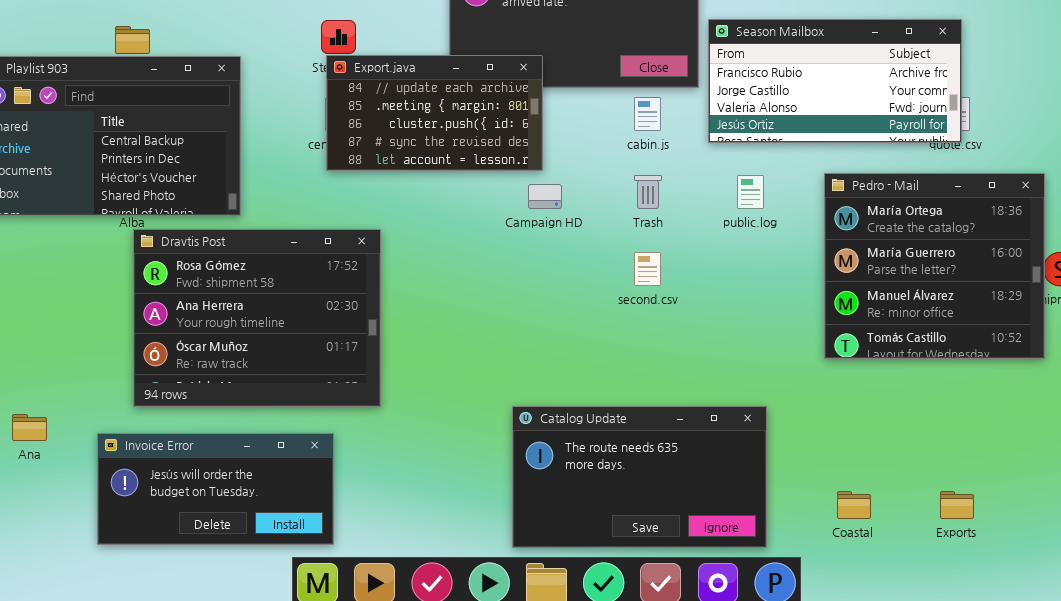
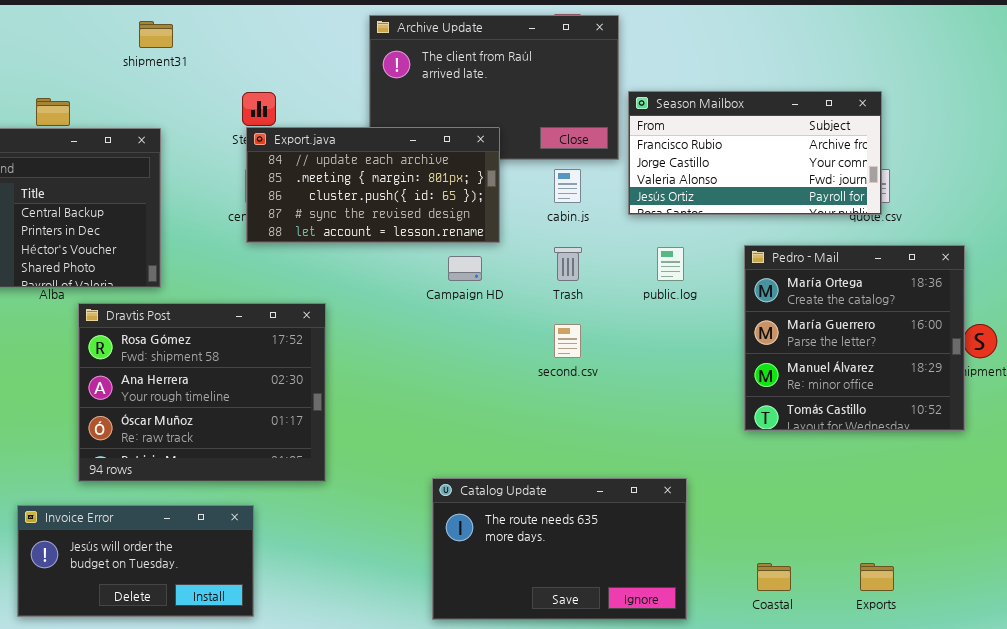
Export.java: [326,55,543,171] -> [246,127,500,243], resized
Dravtis Post: [133,229,381,407] -> [78,303,326,482], moved

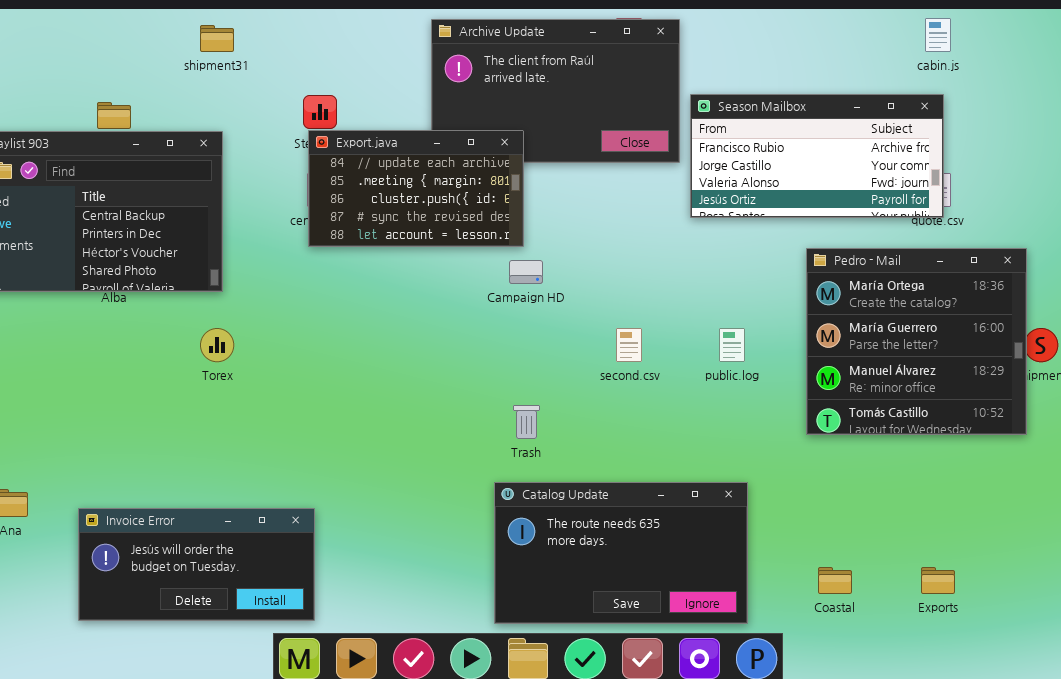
Export.java: [246,127,500,243] -> [308,130,524,247], resized
cabin.js: [554,169,581,203] -> [925,18,951,52], moved
Trash: [554,247,582,281] -> [513,405,540,439], moved
public.log: [657,247,684,281] -> [719,328,745,362], moved
Dravtis Post: [78,303,326,482] -> none, closed

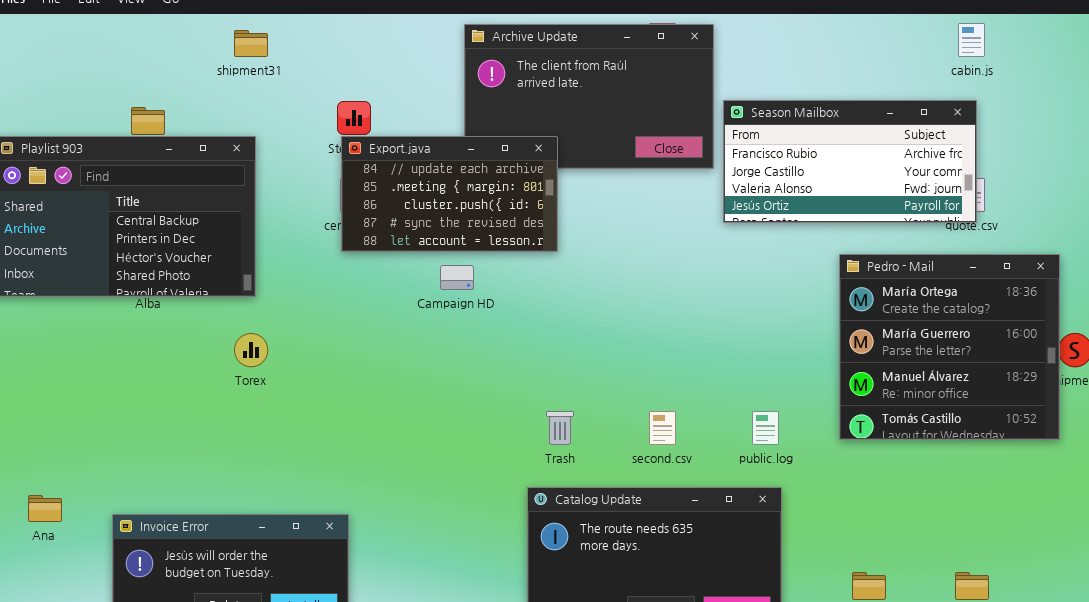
Campaign HD: [509,260,543,284] -> [440,265,474,290], moved
second.csv: [616,328,642,362] -> [649,411,676,445], moved
public.log: [719,328,745,362] -> [752,411,779,445], moved

